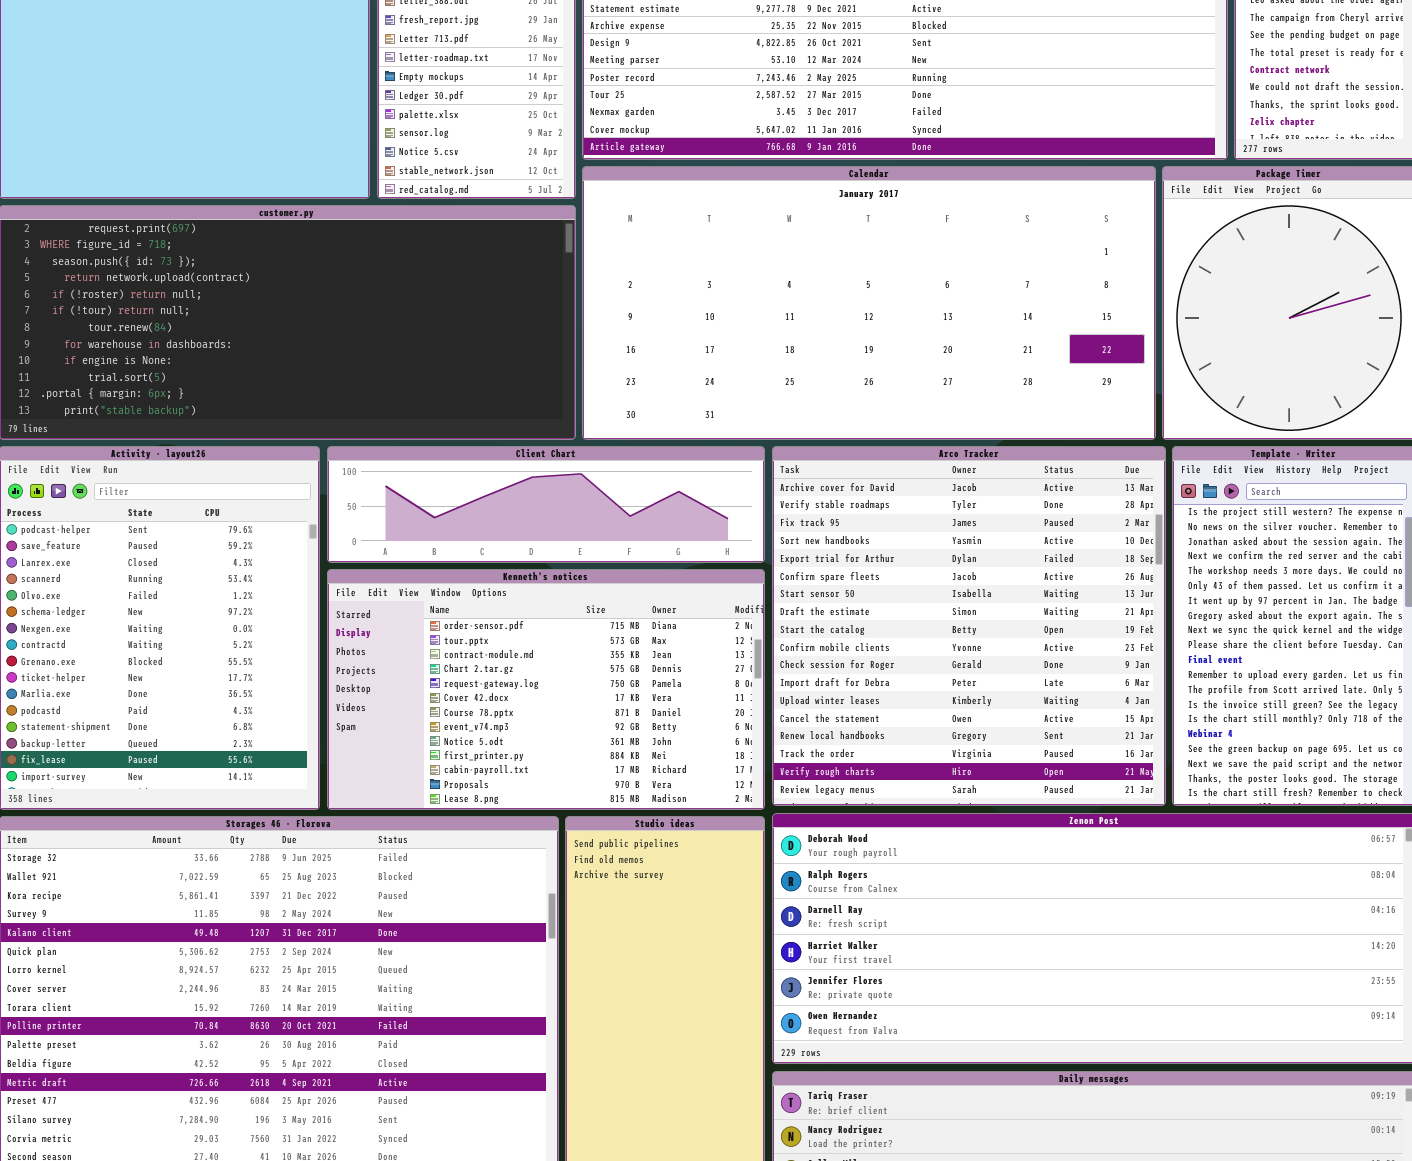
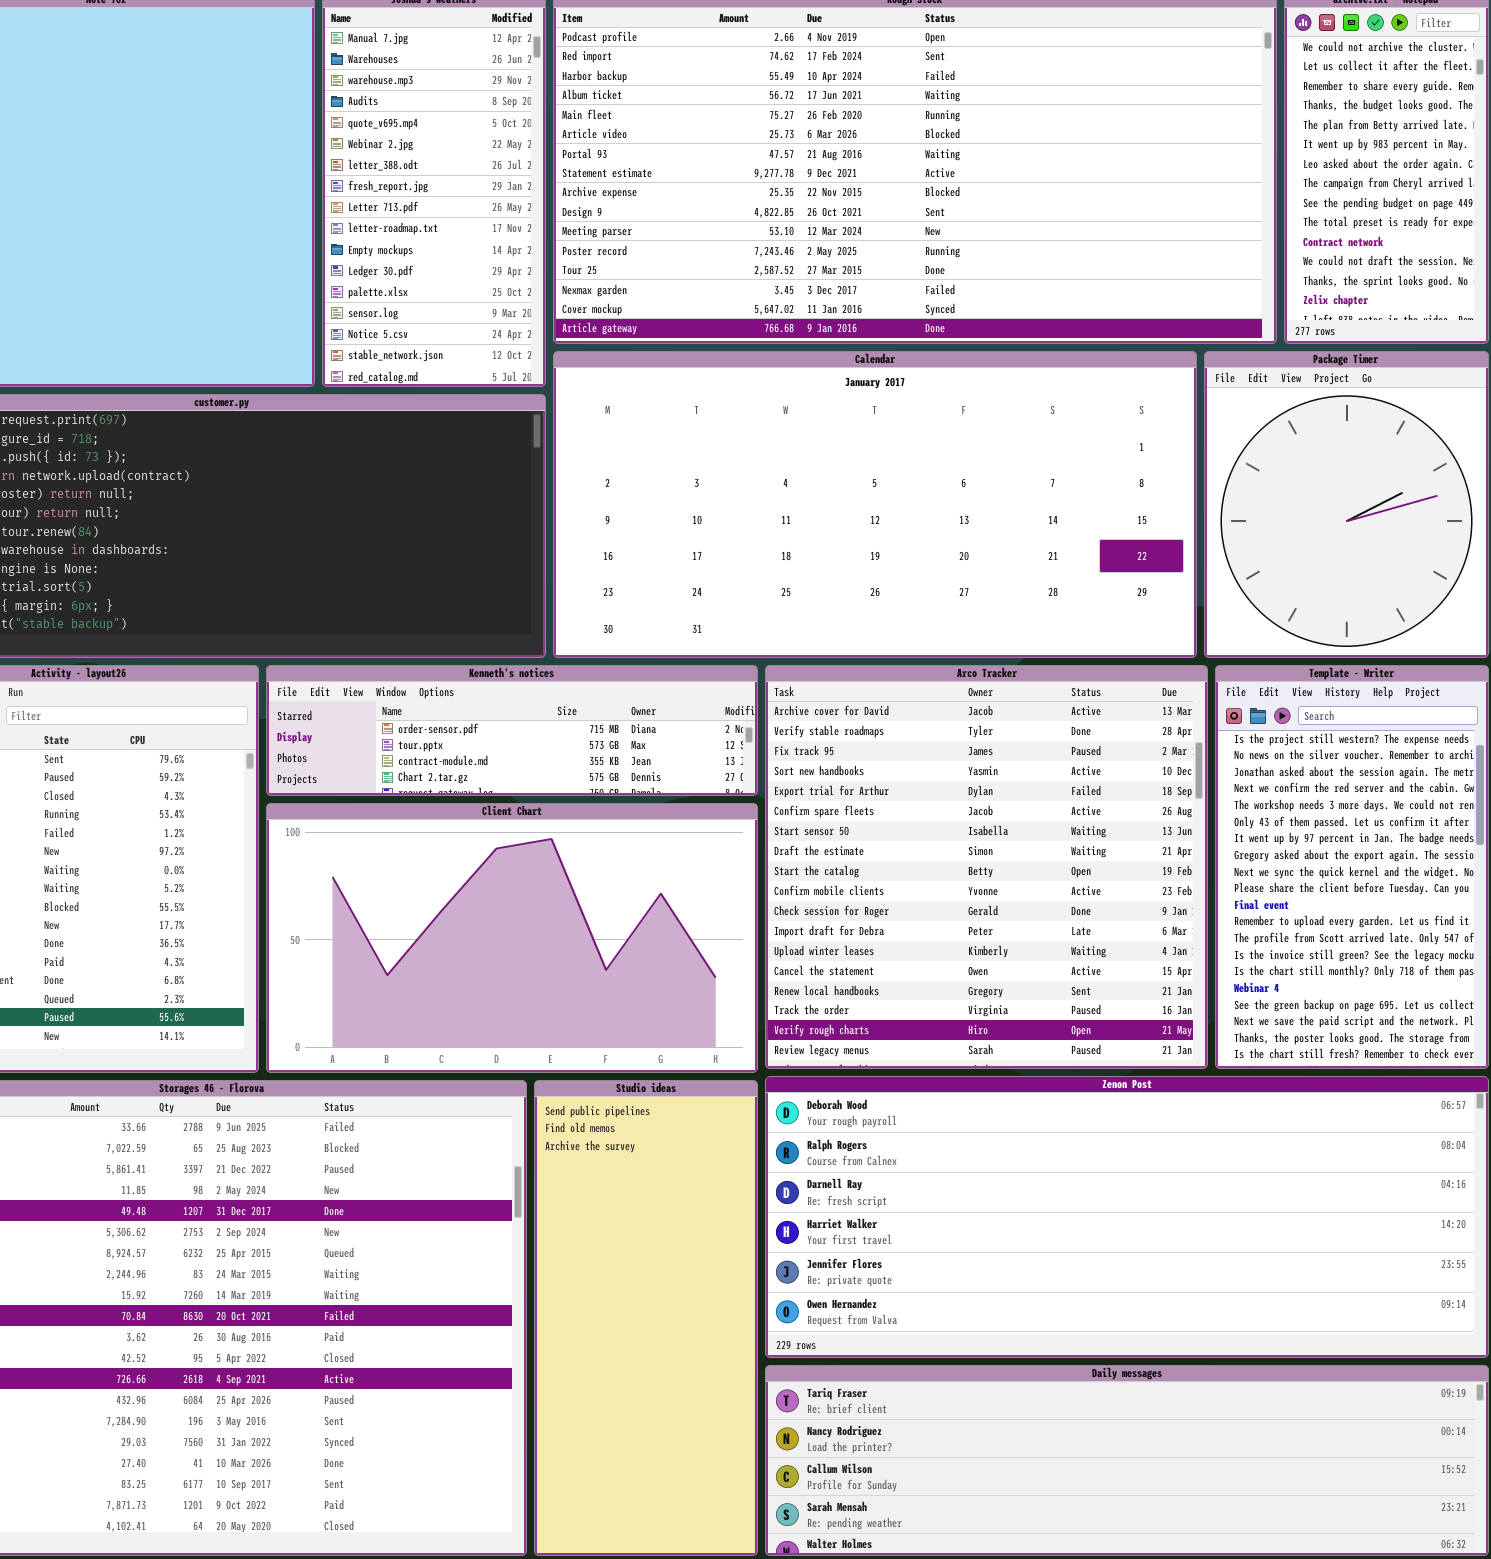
Client Chart: [327,446,765,563] -> [266,803,758,1073], moved, resized
Kenneth's notices: [327,569,765,810] -> [266,665,758,796], moved, resized

